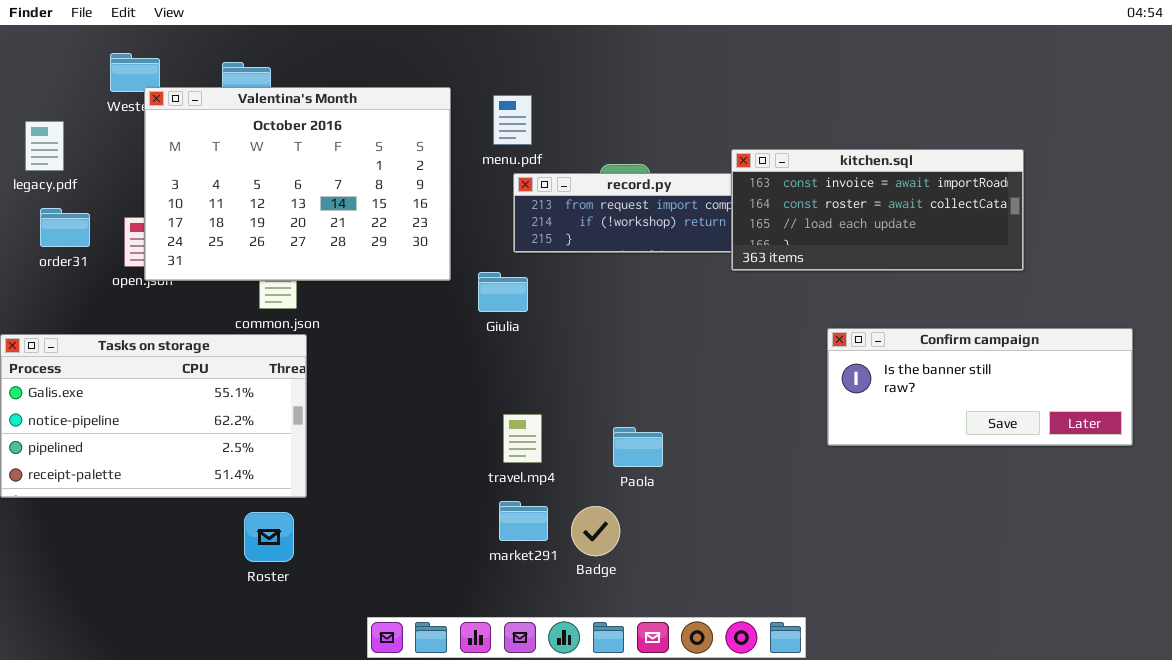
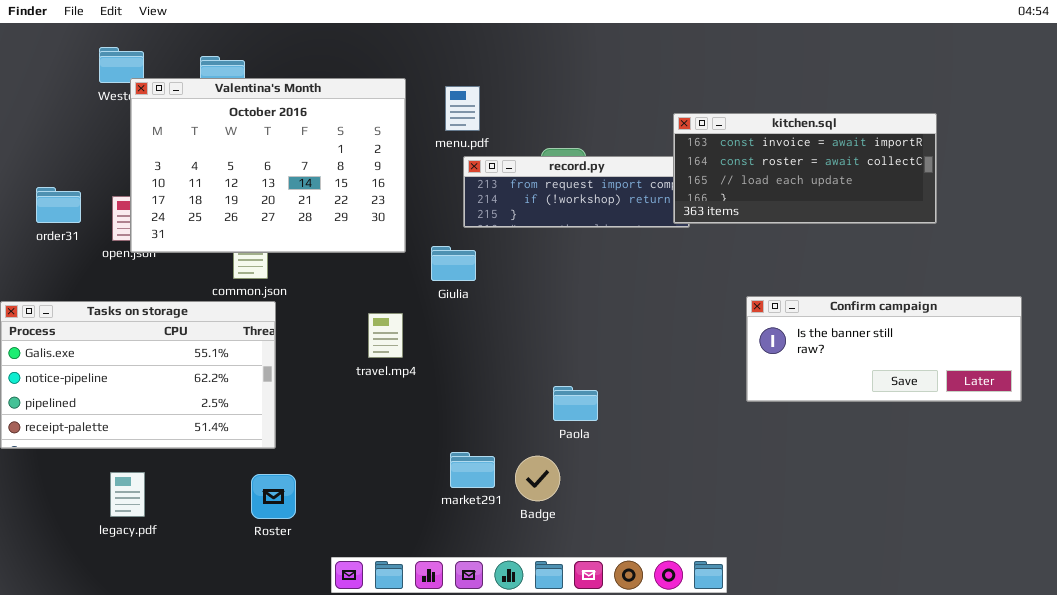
legacy.pdf: [25,121,64,171] -> [110,472,145,517], moved
kitchen.sql: [731,149,1024,271] -> [673,113,937,224], moved
travel.mp4: [503,414,542,463] -> [368,313,403,358], moved
Roster: [244,512,294,562] -> [251,474,296,519], moved

